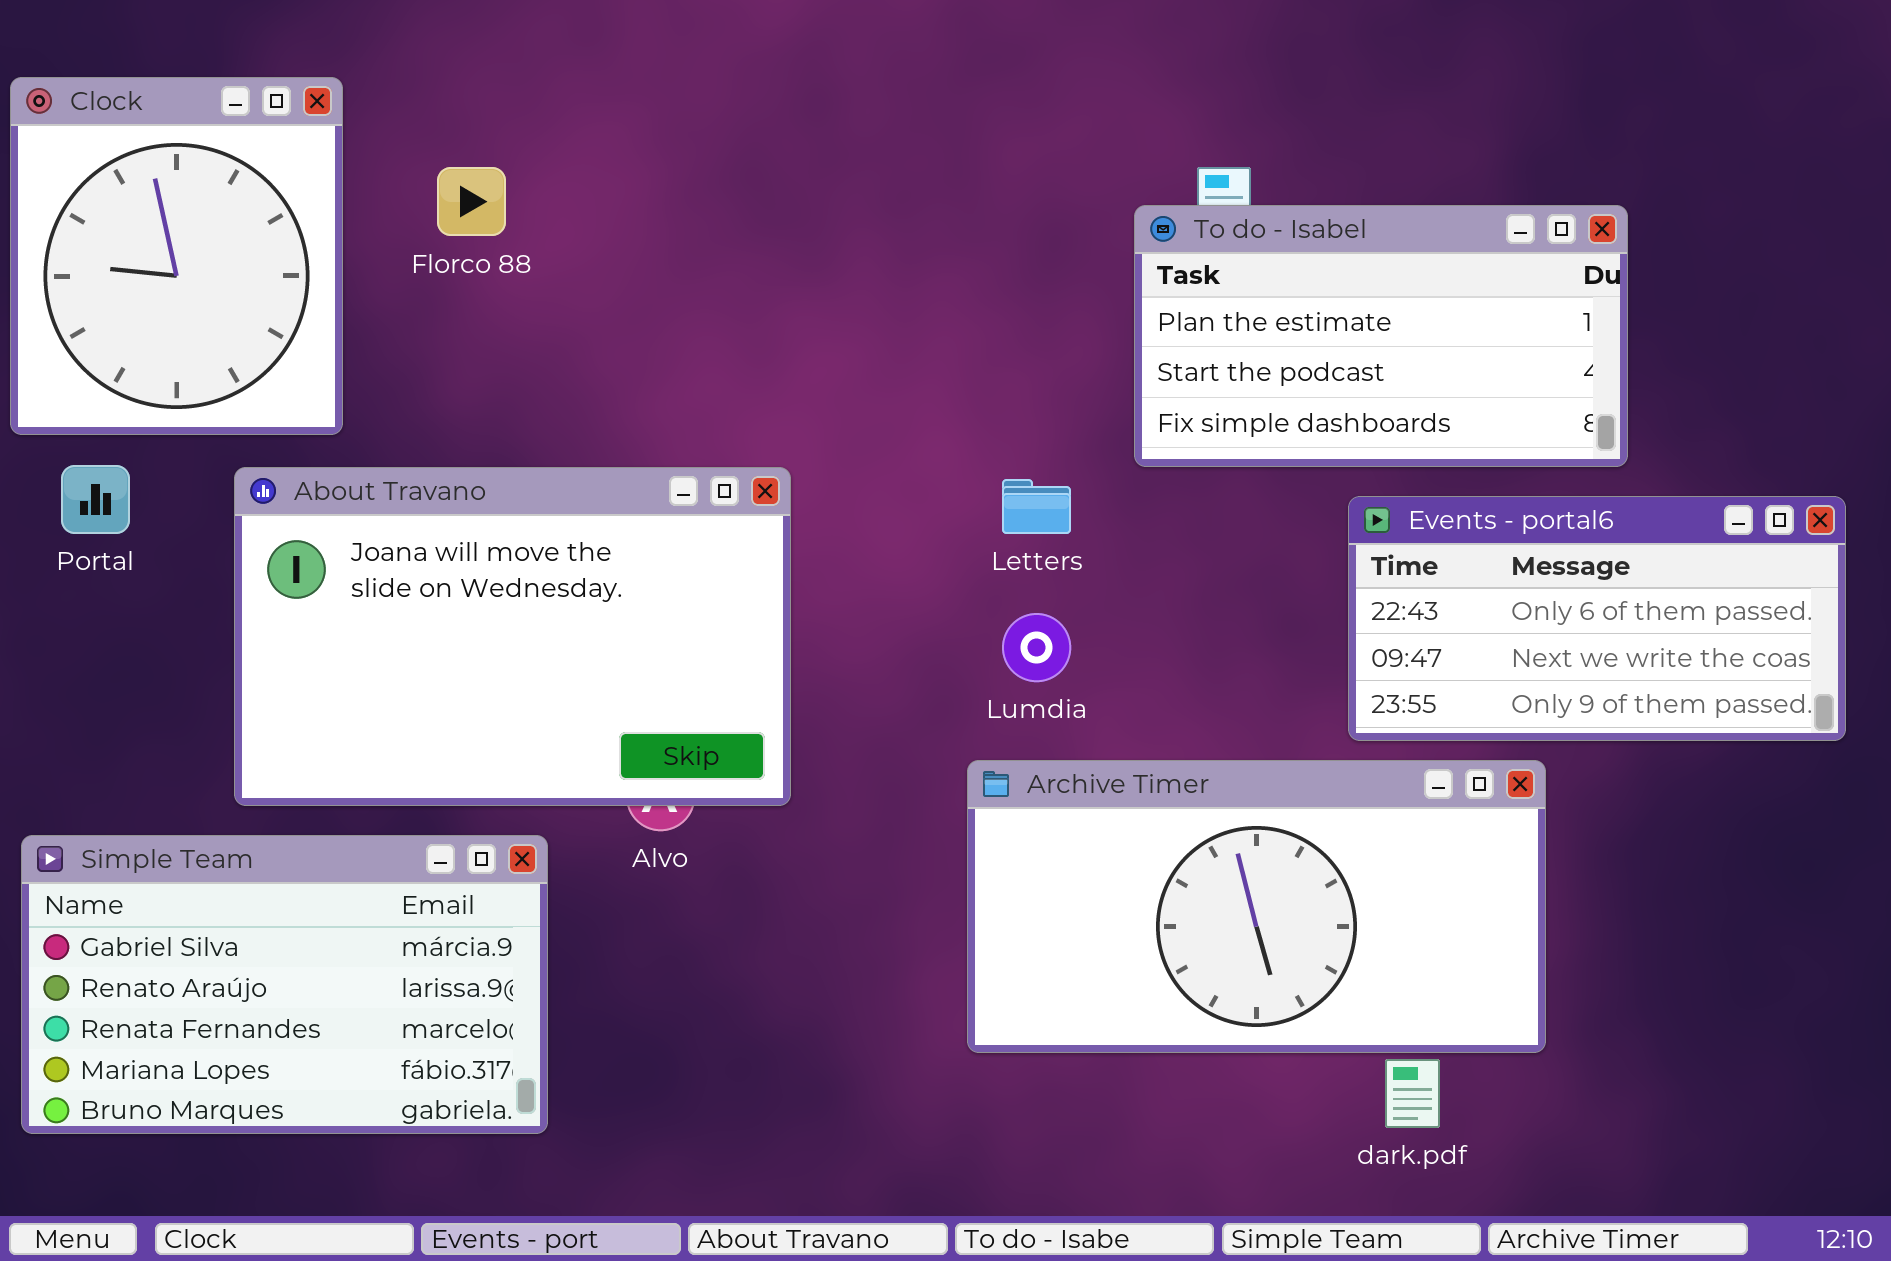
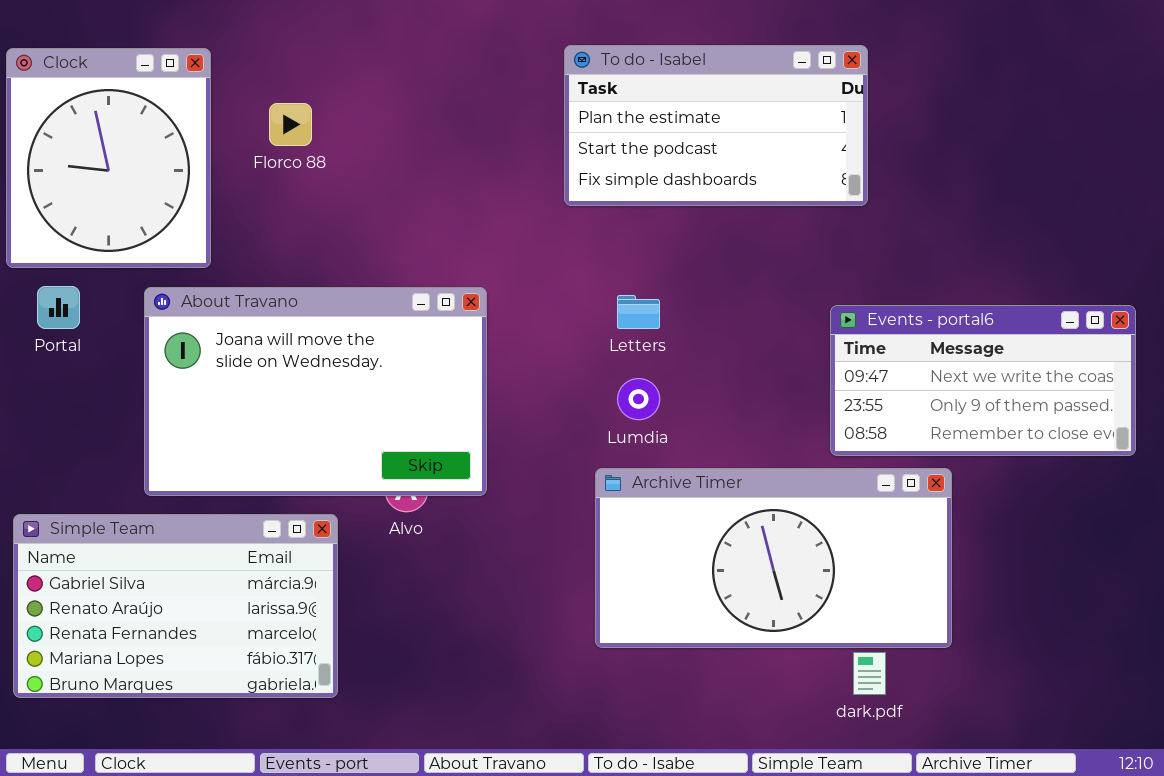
To do - Isabel: [1134,205,1628,467] -> [564,45,868,206], moved
Events - portal6: [1348,496,1846,741] -> [830,305,1136,456], scrolled down 1 row

